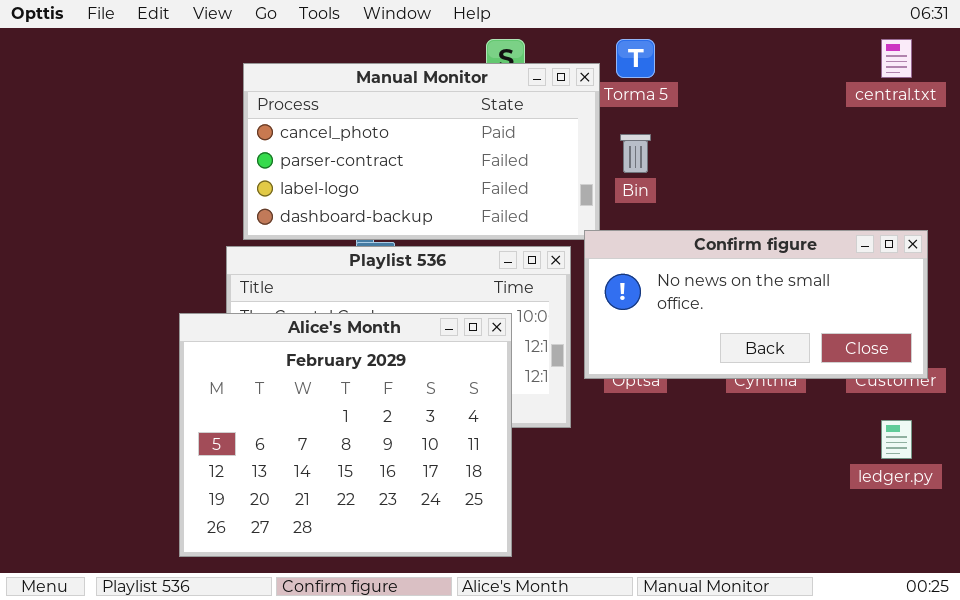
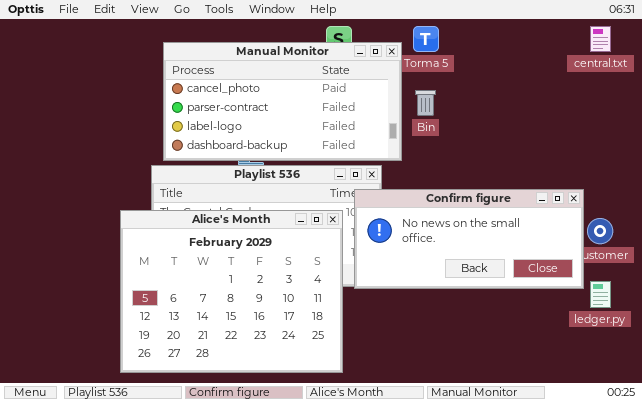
Confirm figure: [584,230,928,379] -> [354,189,584,289], moved

